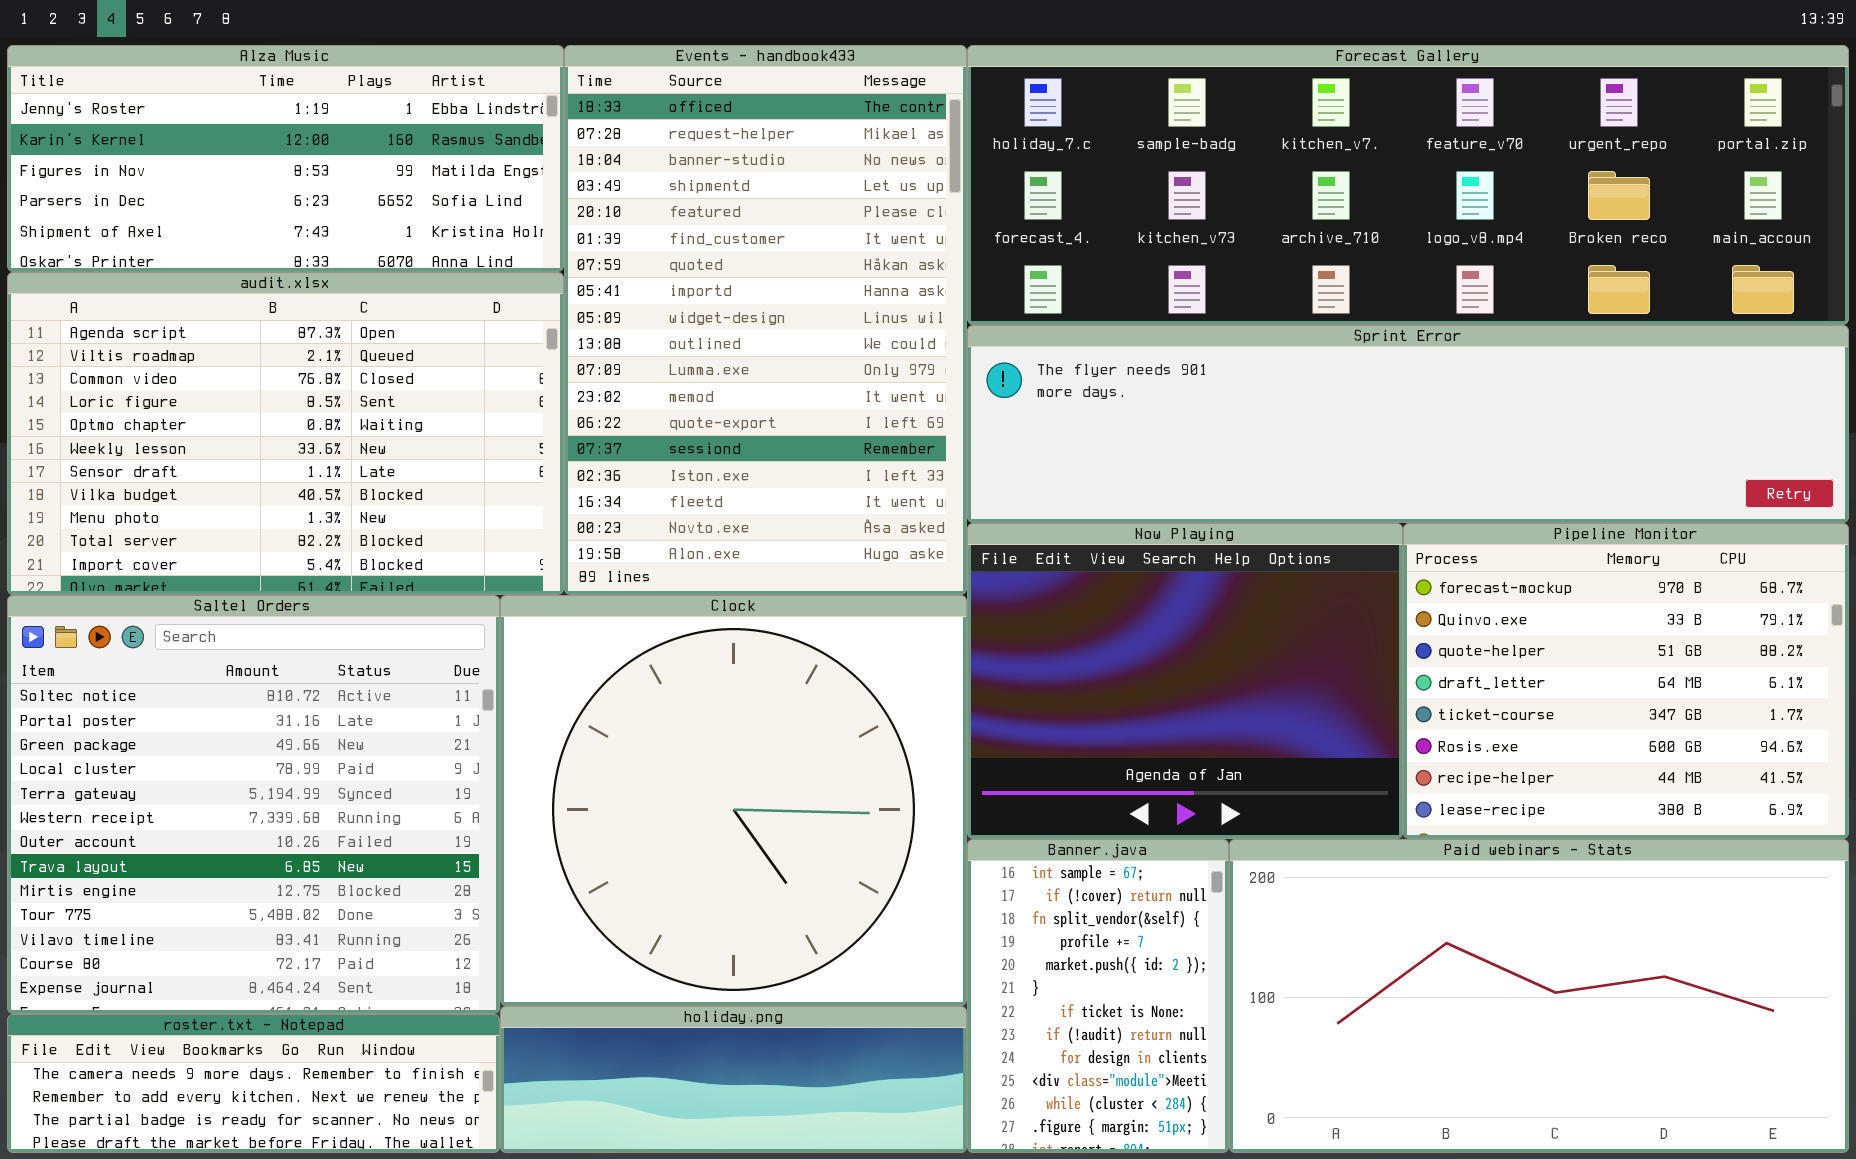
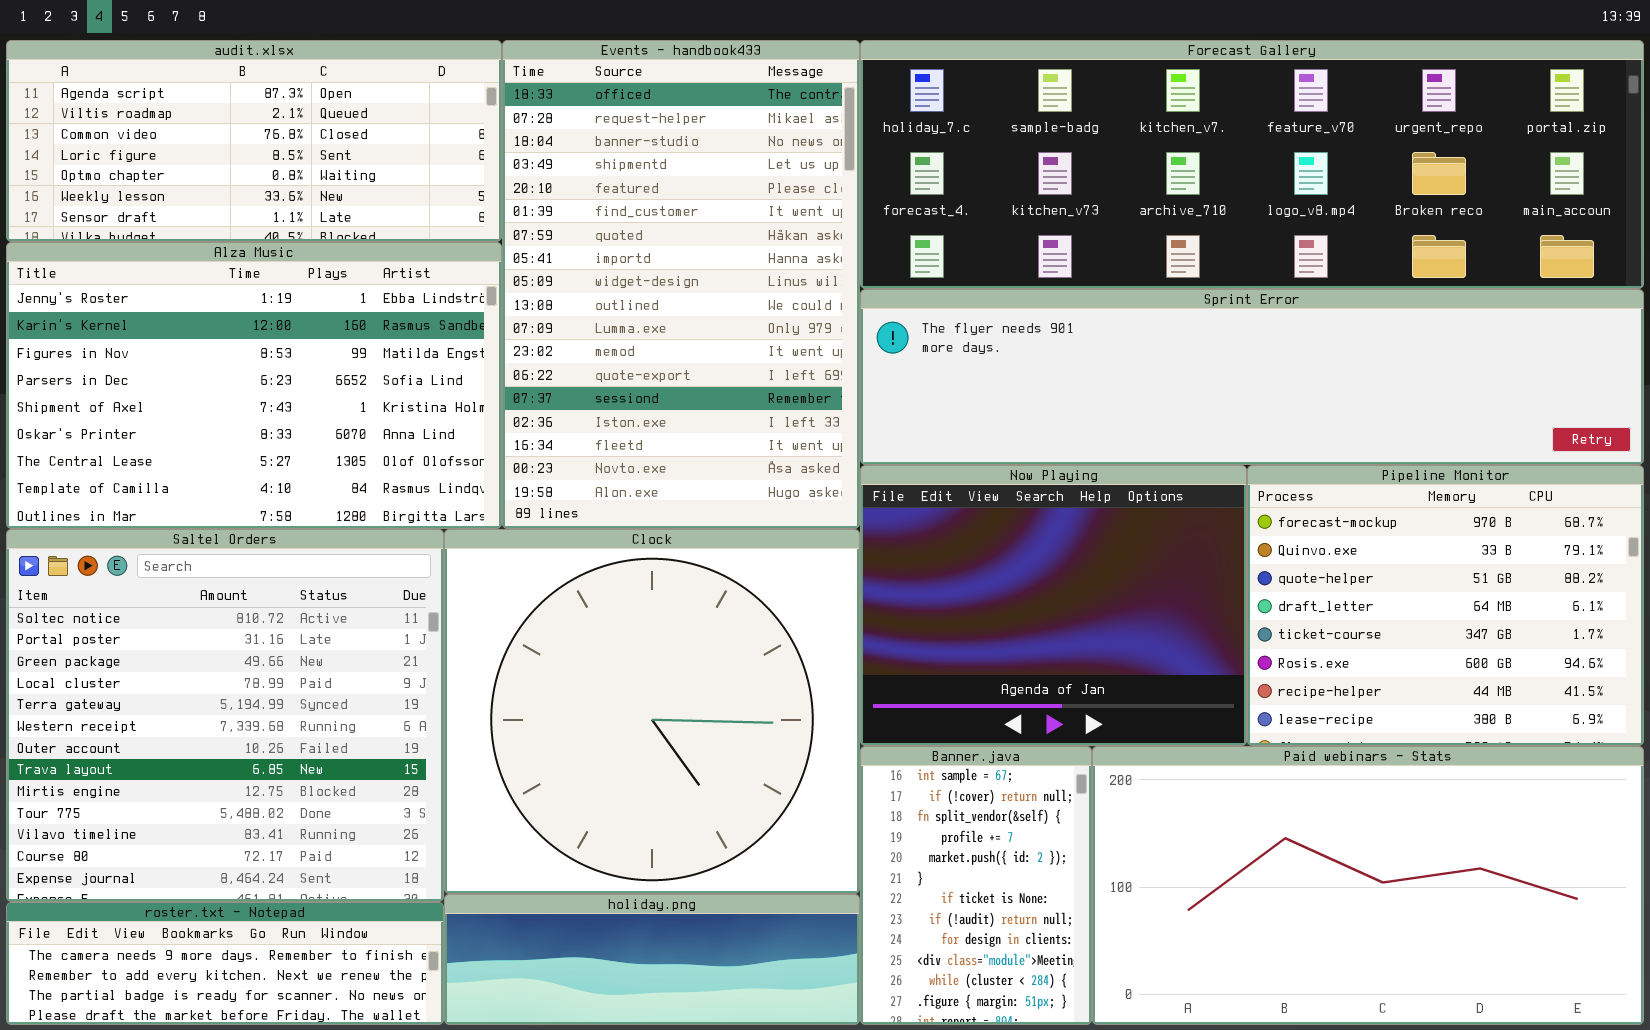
Alza Music: [7,45,564,272] -> [6,242,502,529], moved, resized
audit.xlsx: [7,272,564,595] -> [6,40,502,242], moved, resized

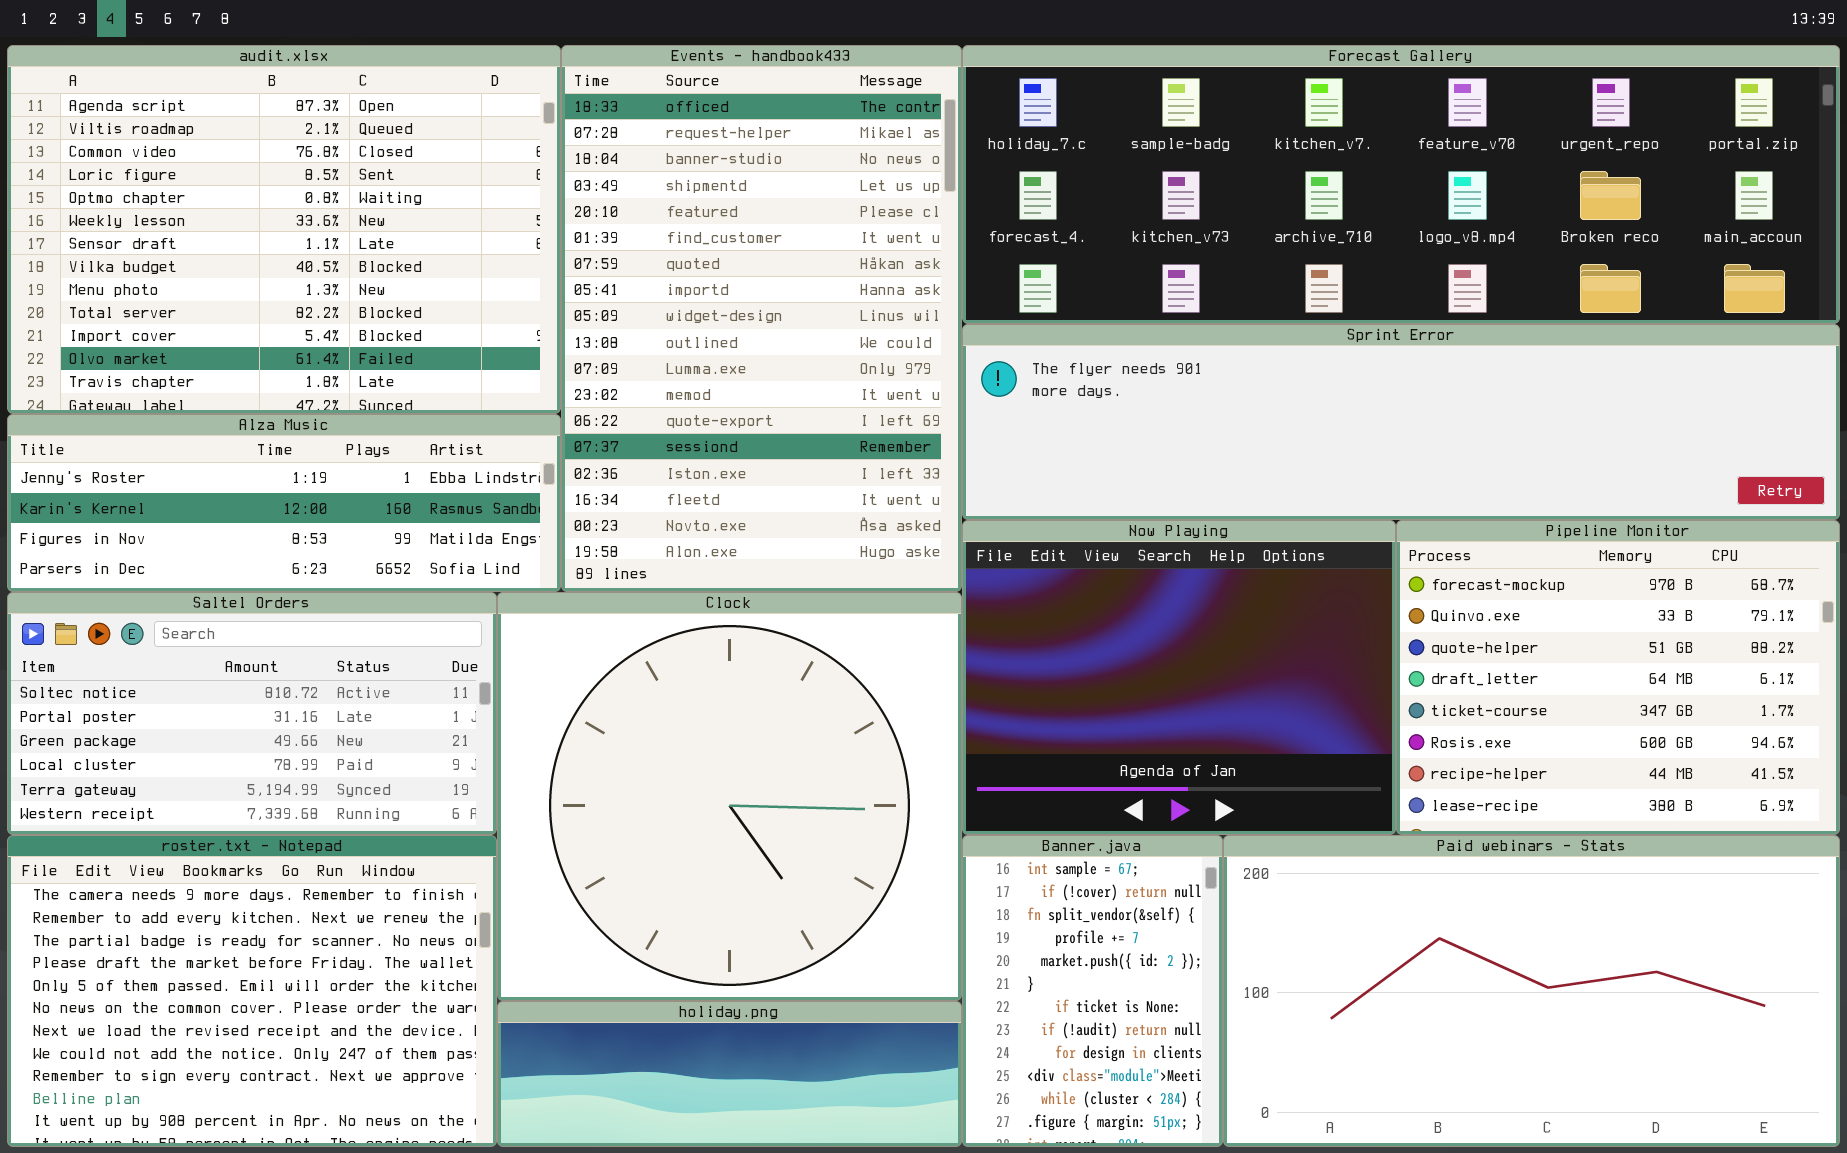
audit.xlsx: [6,40,502,242] -> [7,45,561,414], resized
Alza Music: [6,242,502,529] -> [7,414,561,592], resized
Saltel Orders: [6,529,444,902] -> [7,592,497,835], resized
roster.txt - Notepad: [6,902,444,1025] -> [7,835,497,1147], resized

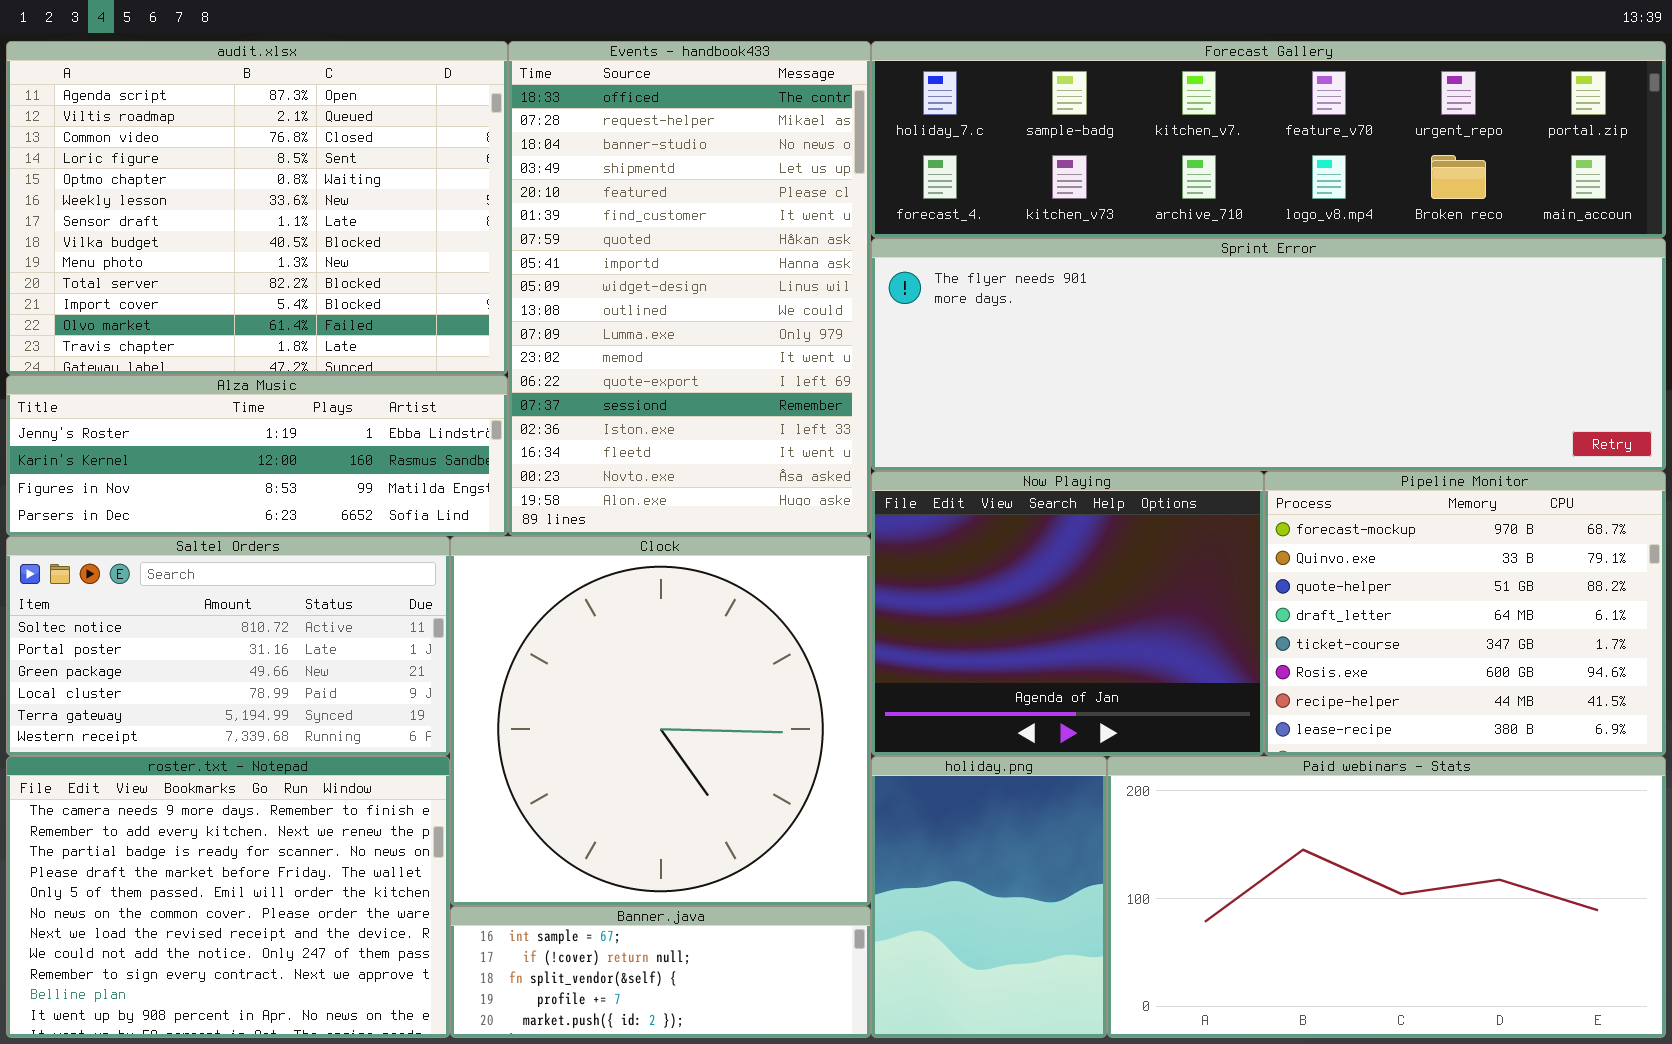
Forecast Gallery: [962,45,1840,324] -> [871,41,1666,238], resized
Sprint Error: [962,324,1840,520] -> [871,238,1666,471], resized
Banner.java: [962,835,1223,1147] -> [450,906,871,1038], moved, resized
holiday.png: [497,1001,962,1147] -> [871,756,1107,1038], moved, resized

